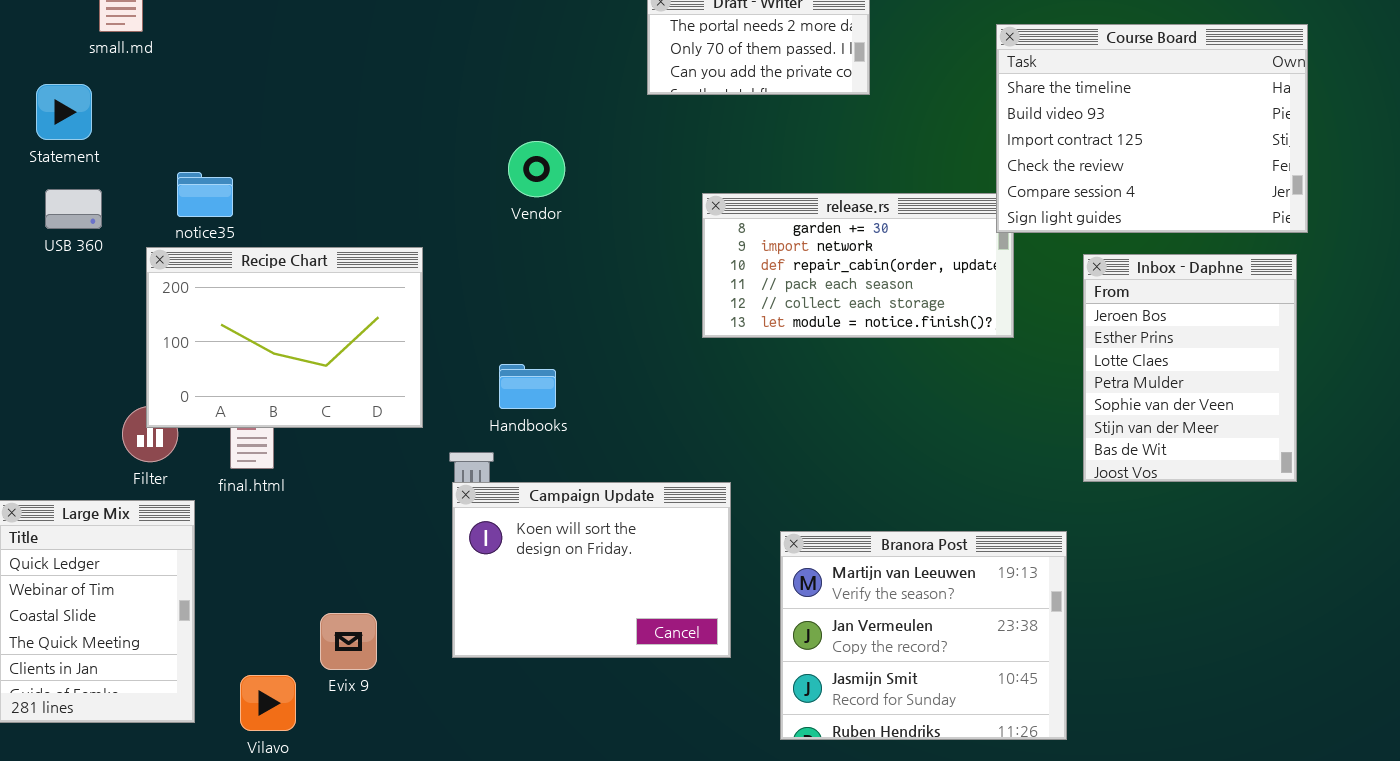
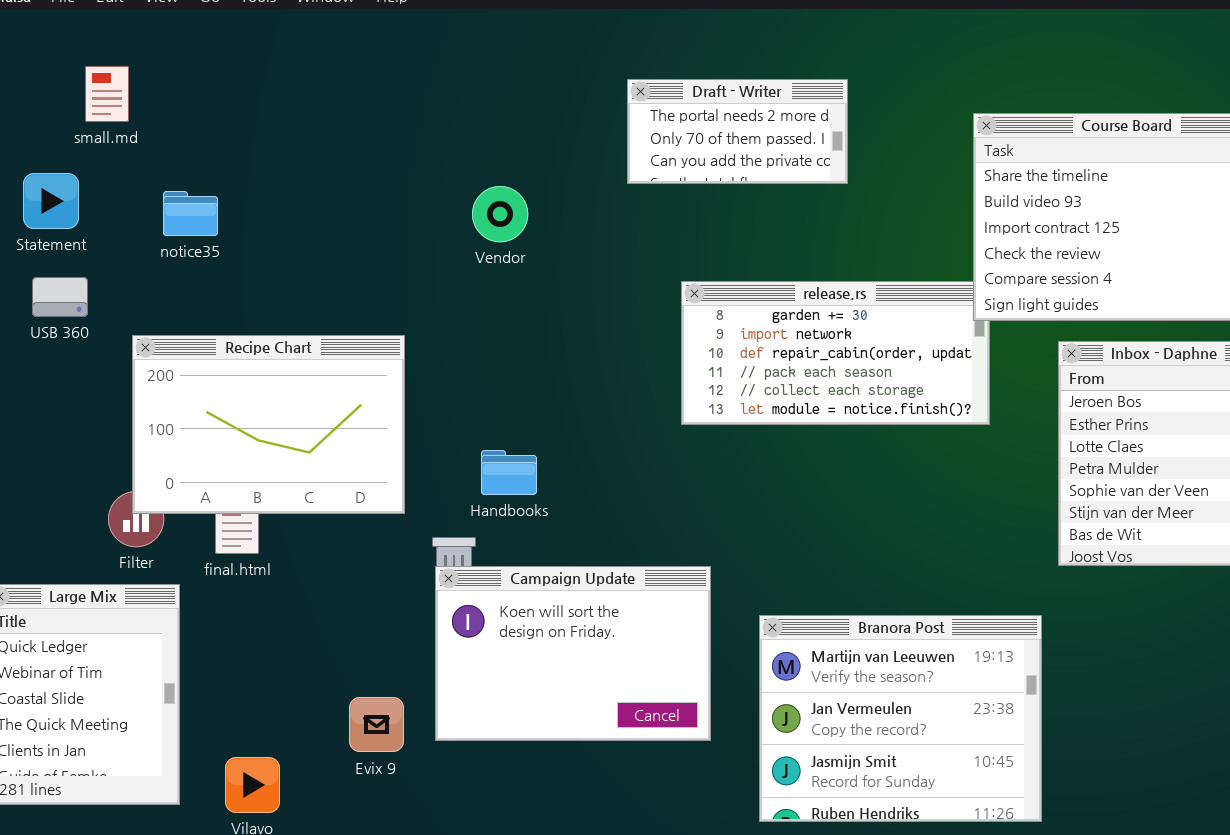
Vendor: [508,141,565,197] -> [472,186,528,242], moved
notice35: [177,172,233,217] -> [163,191,218,236], moved
Evix 9: [320,613,377,670] -> [349,697,404,752], moved

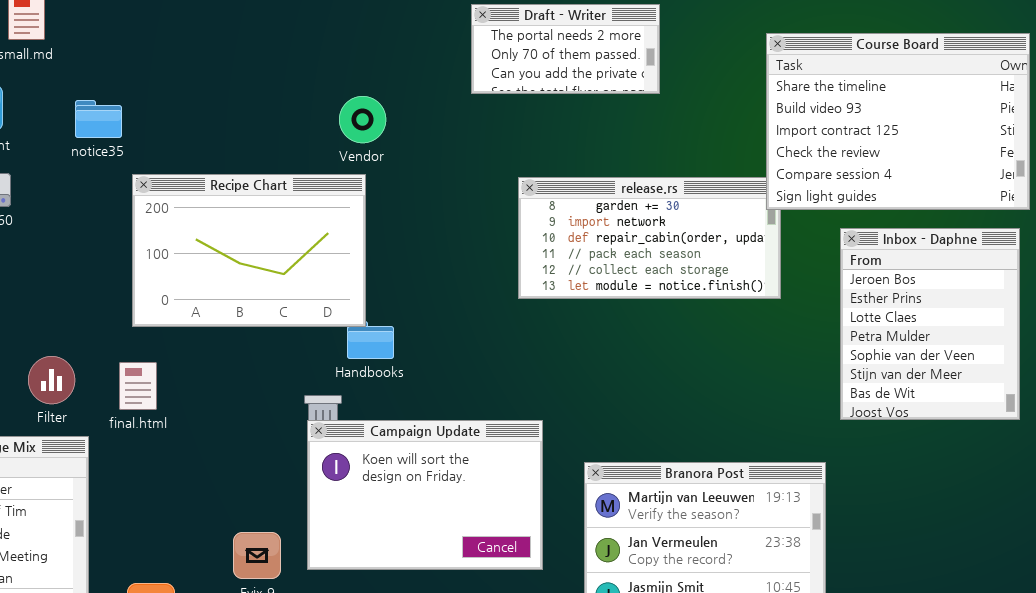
Recipe Chart: [132,335,405,514] -> [132,174,366,327], moved

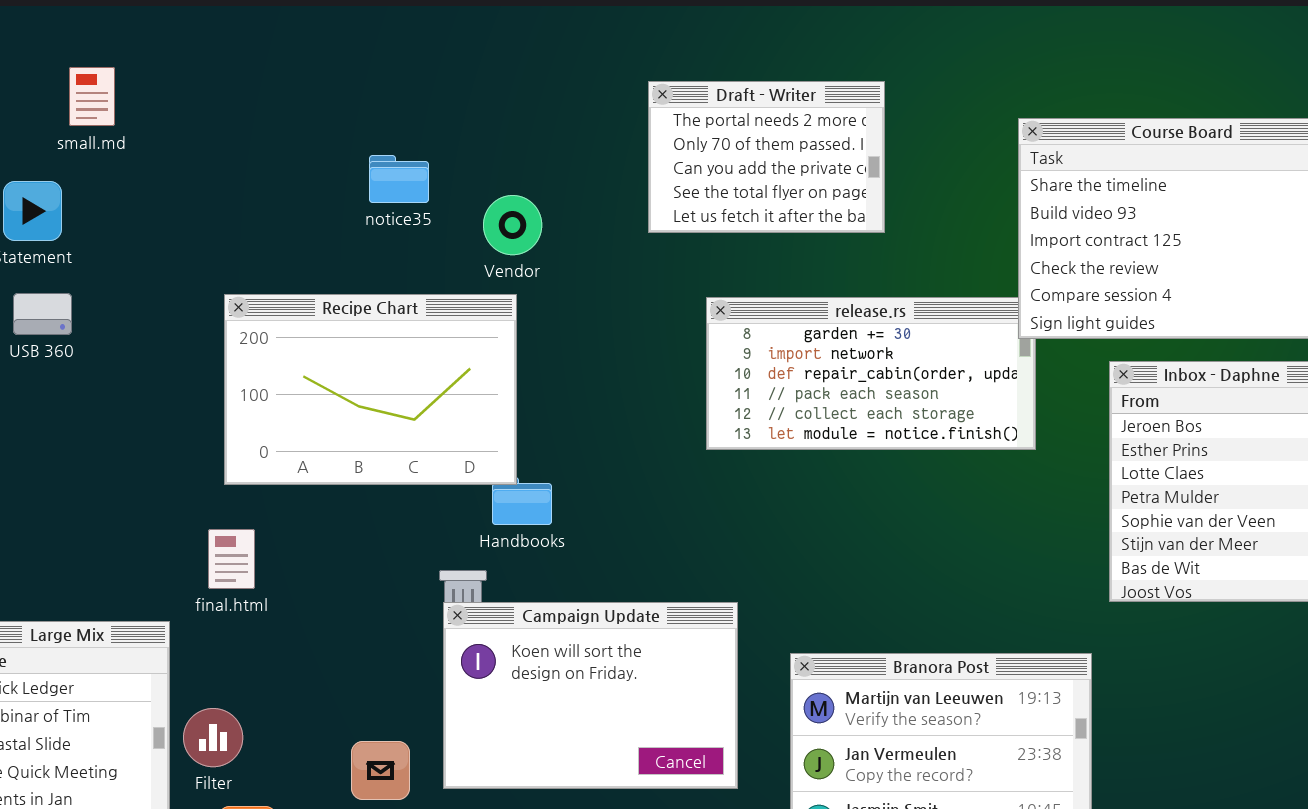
Draft - Writer: [471,4,660,94] -> [648,81,885,233], resized
notice35: [75,100,122,138] -> [369,155,429,203], moved
Filter: [28,356,75,404] -> [183,708,243,767], moved

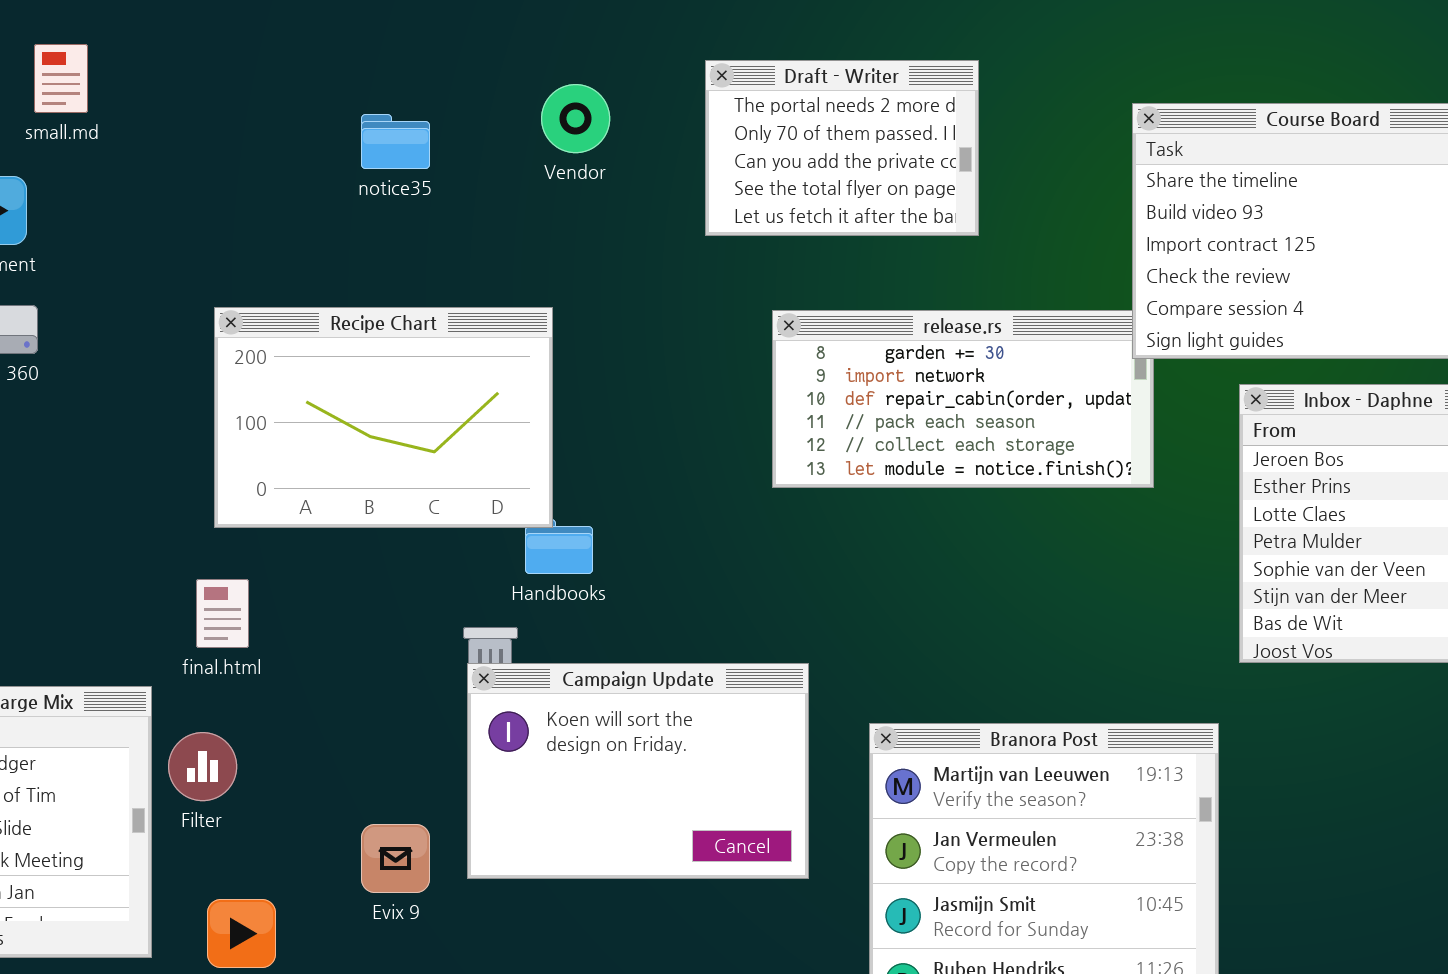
notice35: [369,155,429,203] -> [361,114,430,169], moved
Vendor: [483,195,542,255] -> [541,84,610,153], moved
Filter: [183,708,243,767] -> [168,732,237,801], moved

